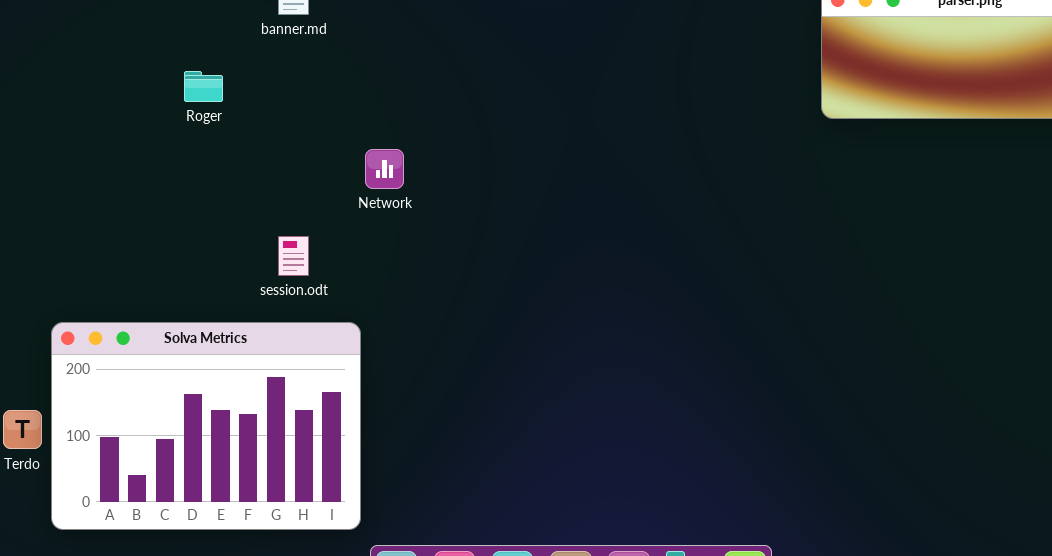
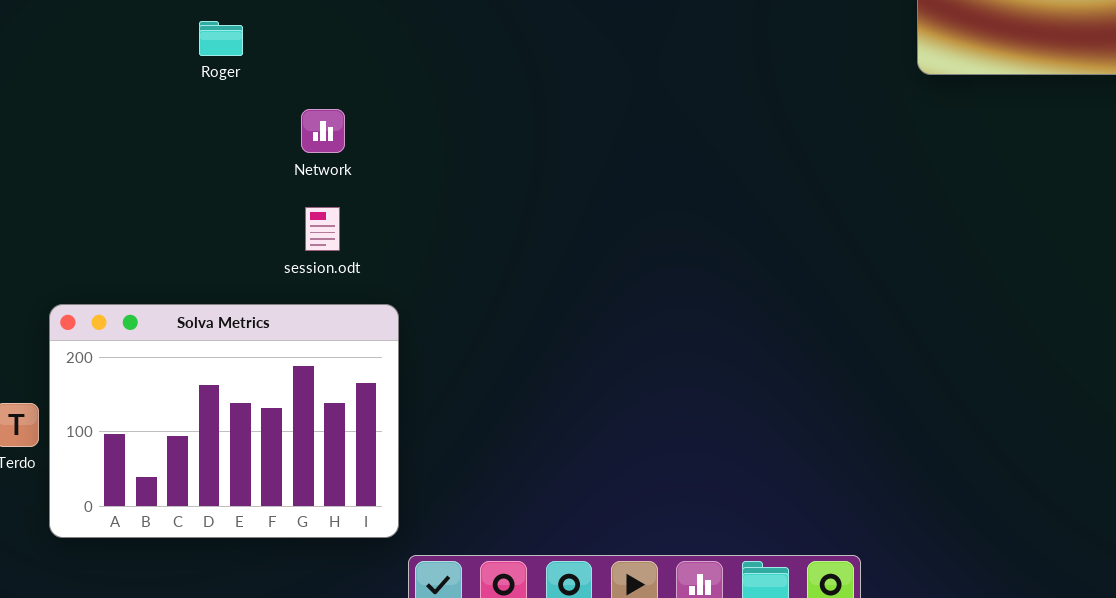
Network: [365,149,404,189] -> [301,109,345,153], moved

